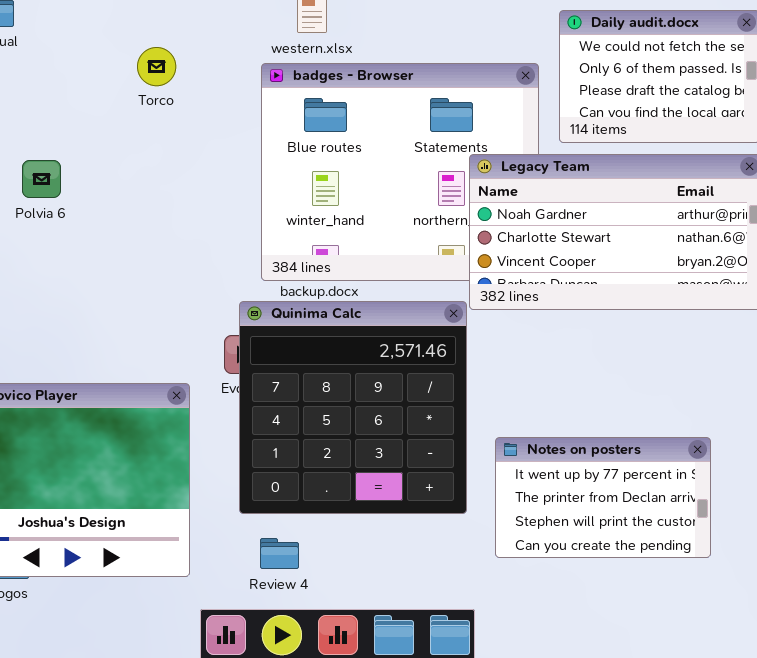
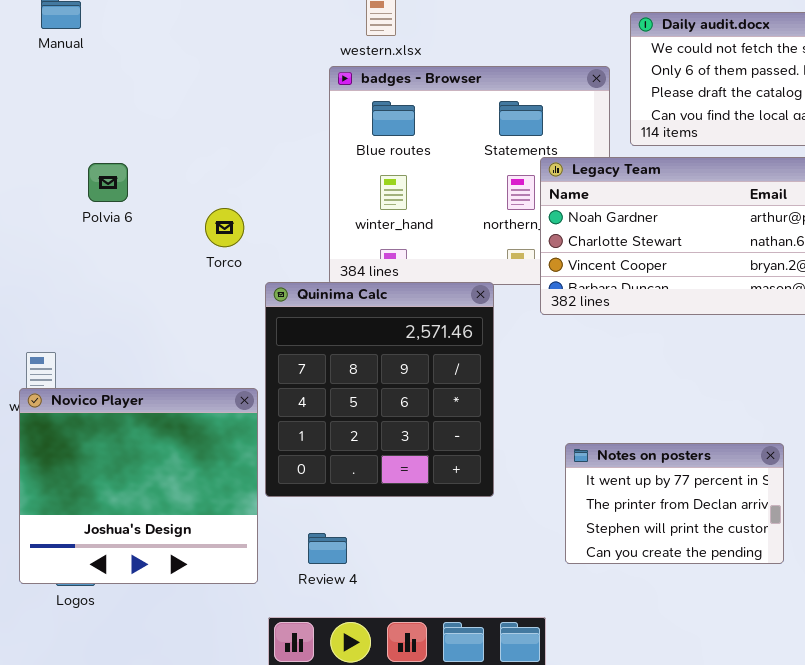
Torco: [137,47,176,86] -> [205,208,244,247], moved
Quinima Calc: [239,301,467,514] -> [265,282,494,497], moved
Review 4: [260,538,299,569] -> [308,533,347,564], moved

